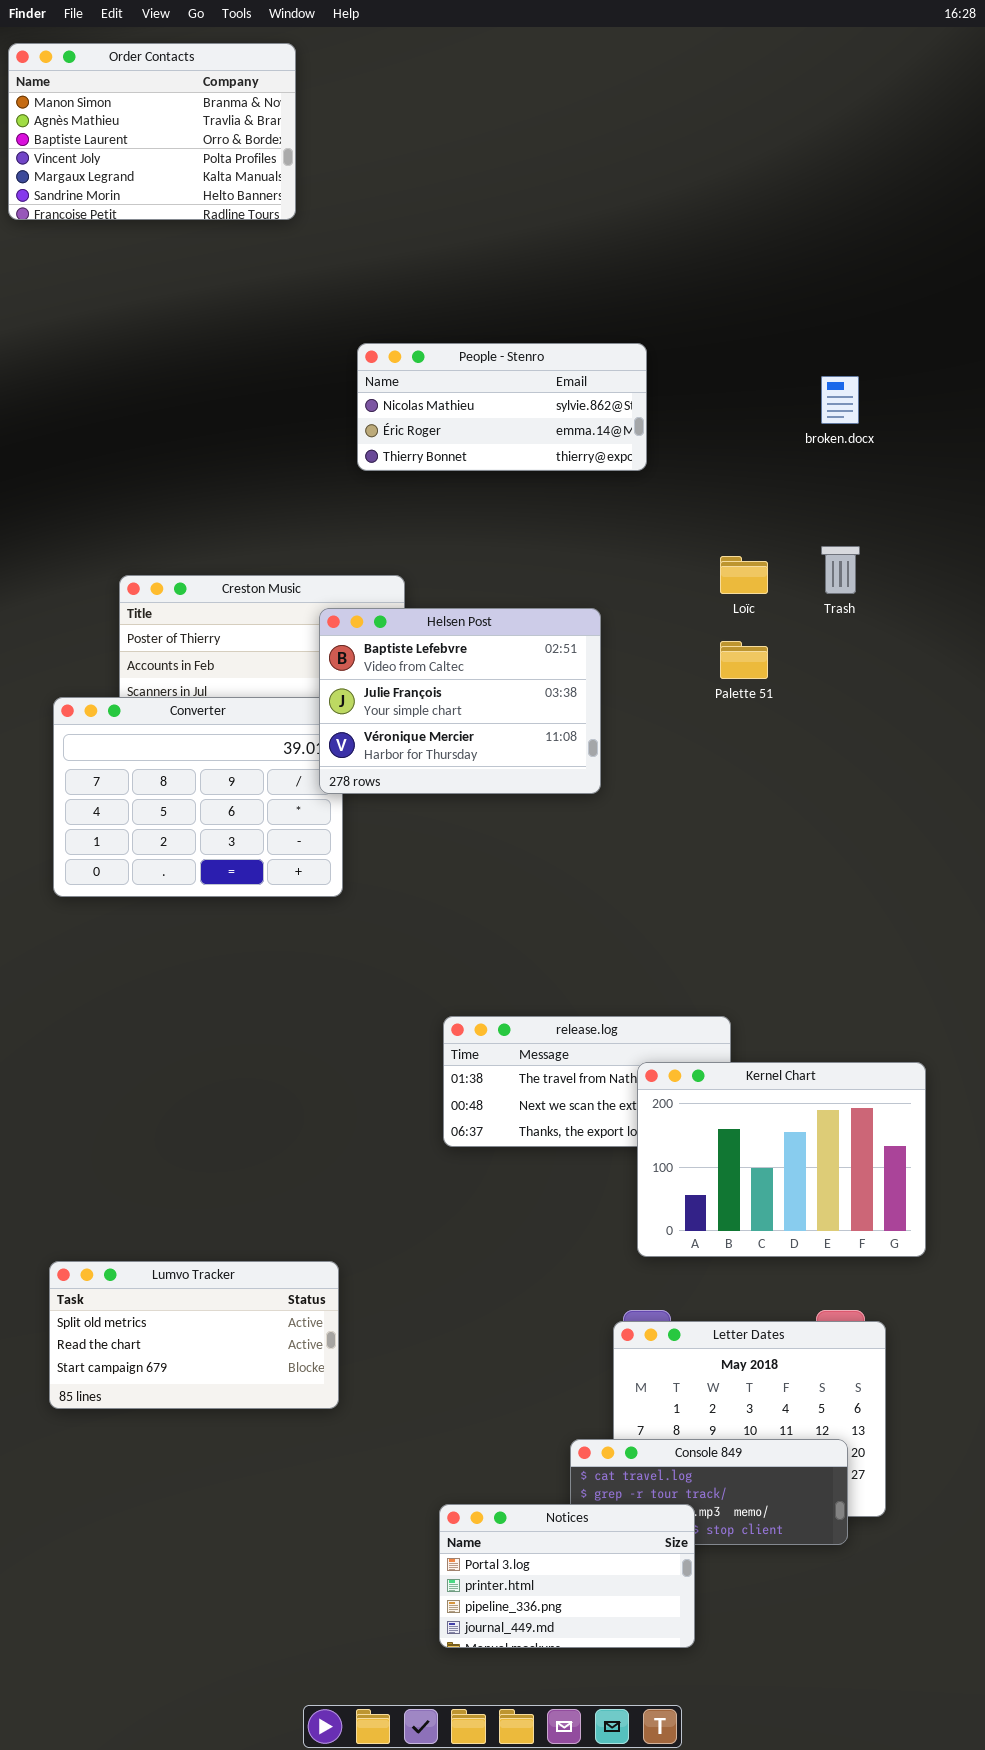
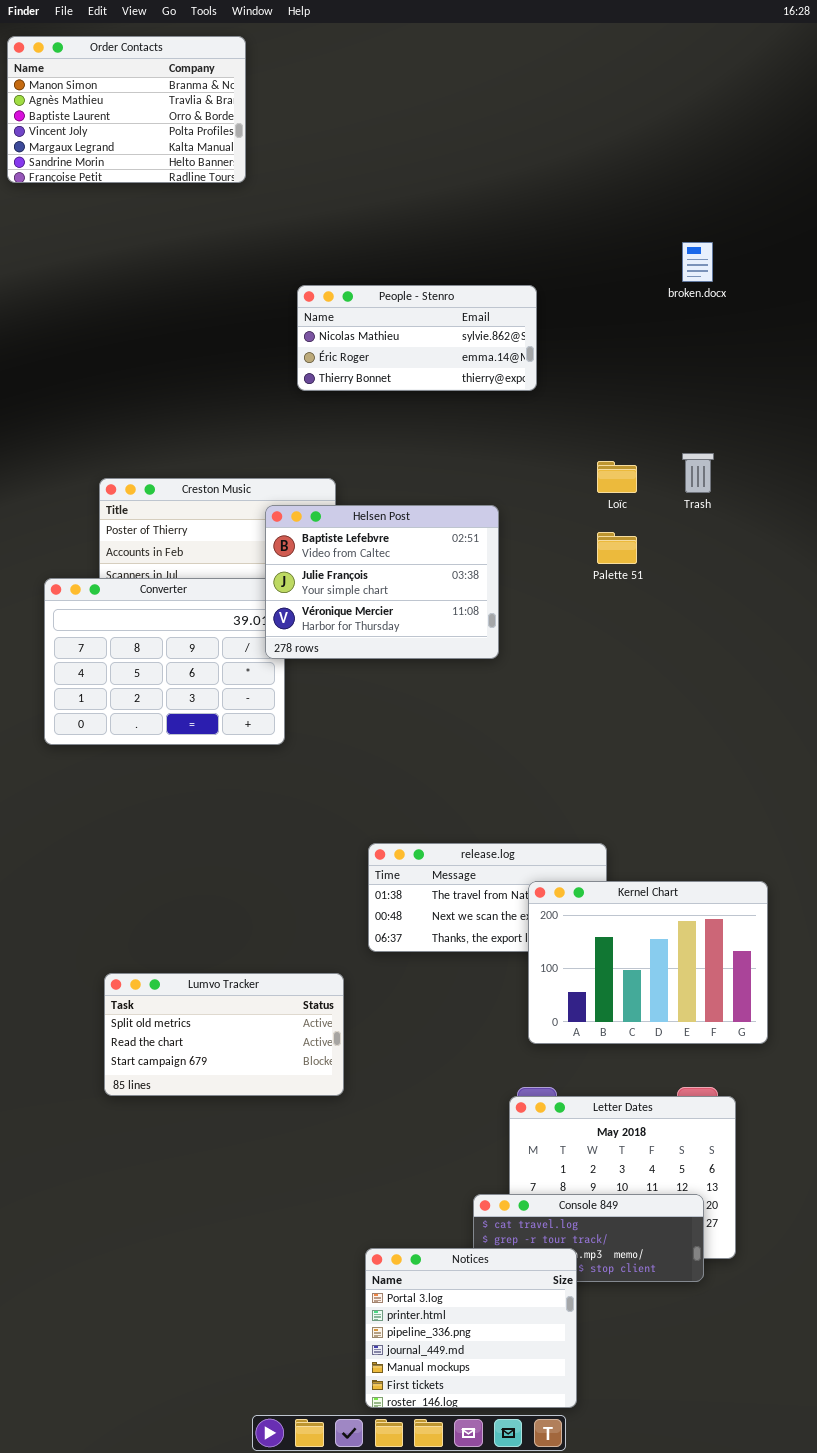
broken.docx: [821,376,859,424] -> [682,242,713,282], moved
Lumvo Tracker: [49,1261,339,1409] -> [104,973,344,1096], moved
Notices: [439,1504,695,1648] -> [365,1248,577,1408], resized

